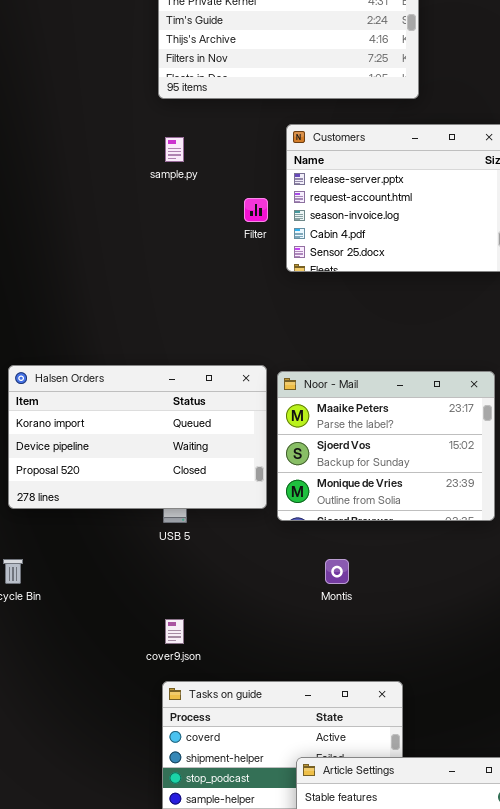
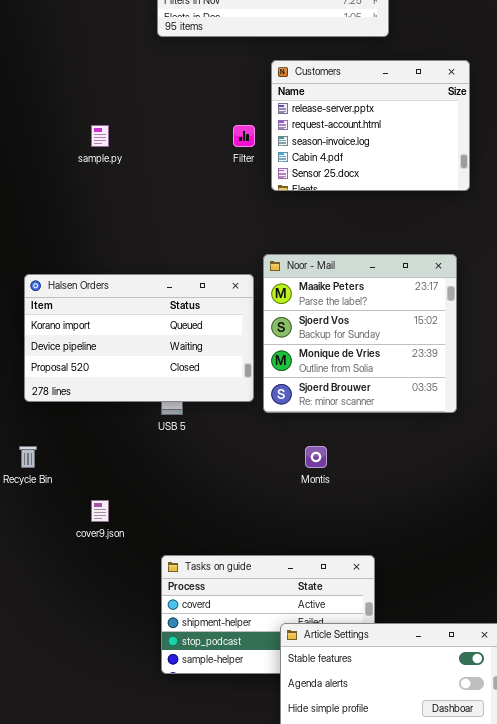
sample.py: [165,137,184,162] -> [91,125,109,147], moved
Noor - Mail: [277,371,495,521] -> [263,254,457,413], resized
cover9.json: [165,619,184,644] -> [91,500,109,522], moved

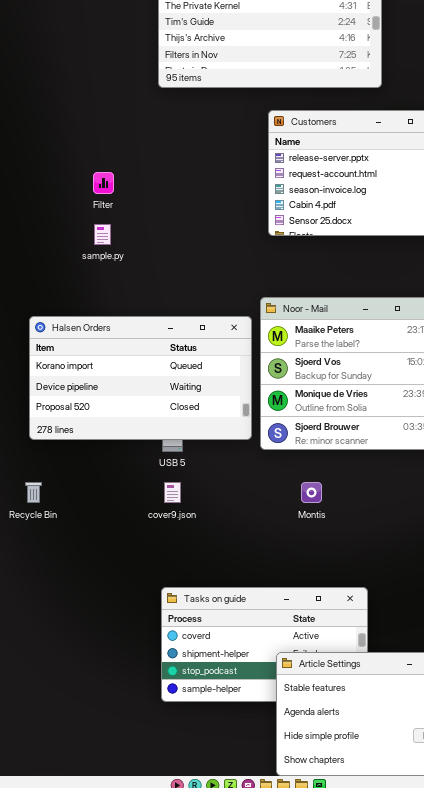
sample.py: [91,125,109,147] -> [94,224,111,245], moved
Filter: [233,125,255,147] -> [93,172,114,194], moved
cover9.json: [91,500,109,522] -> [164,482,181,503], moved

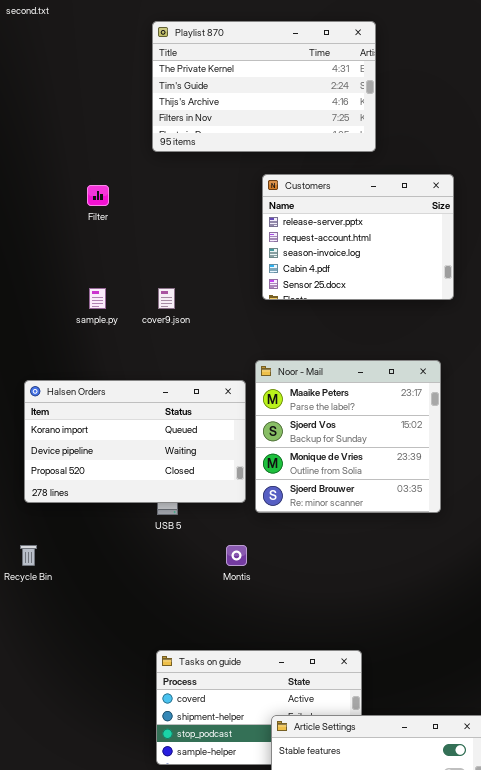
Filter: [93,172,114,194] -> [87,185,109,206], moved
cover9.json: [164,482,181,503] -> [158,288,175,309], moved
Montis: [301,482,322,503] -> [226,545,247,566], moved

